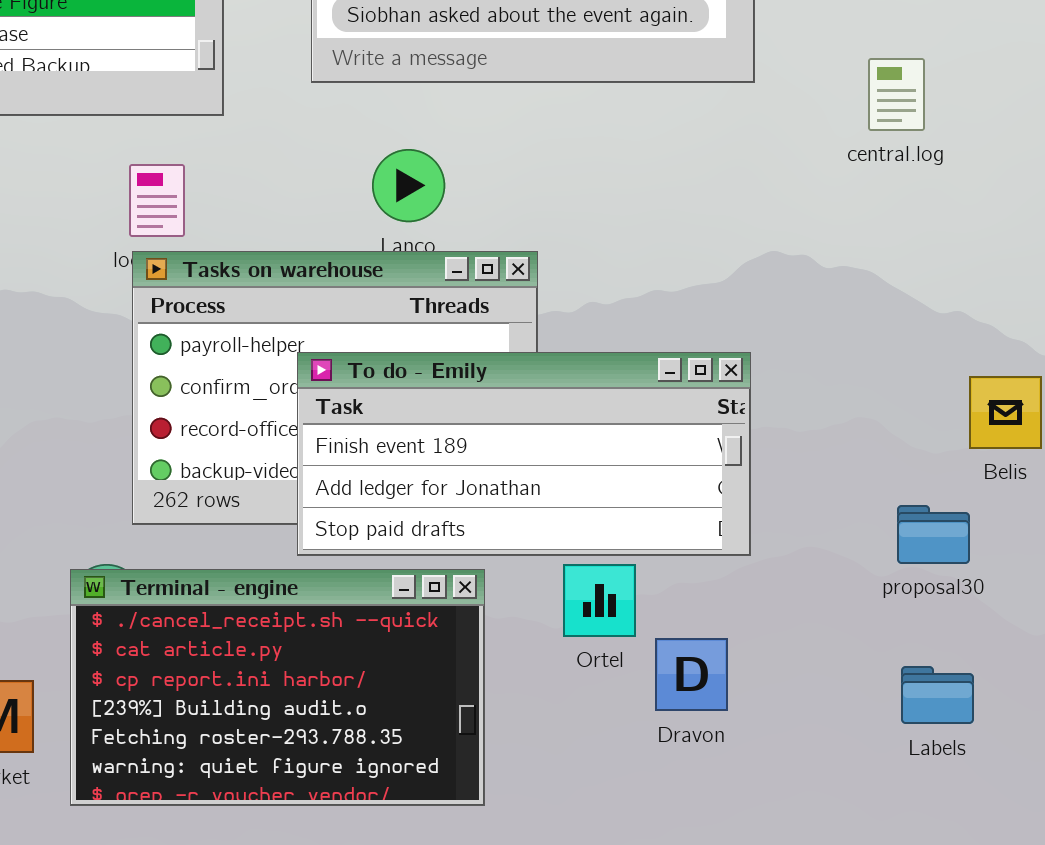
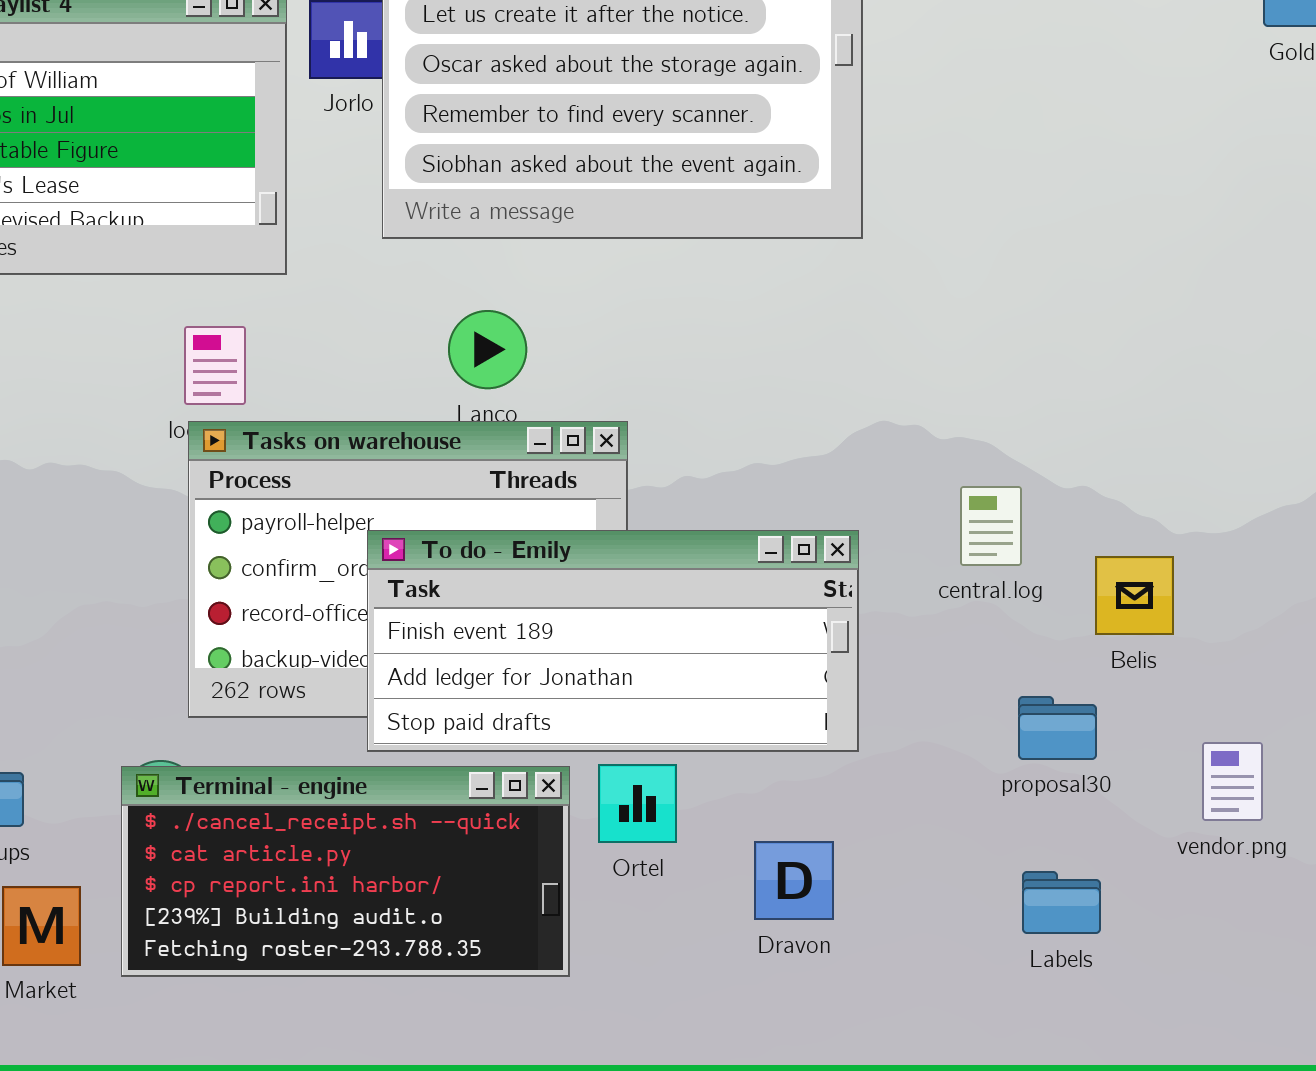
central.log: [868,58,925,131] -> [960,486,1022,566], moved
Ortel: [563,564,636,637] -> [598,764,677,843], moved
Terminal - engine: [70,569,485,806] -> [121,766,570,977], resized

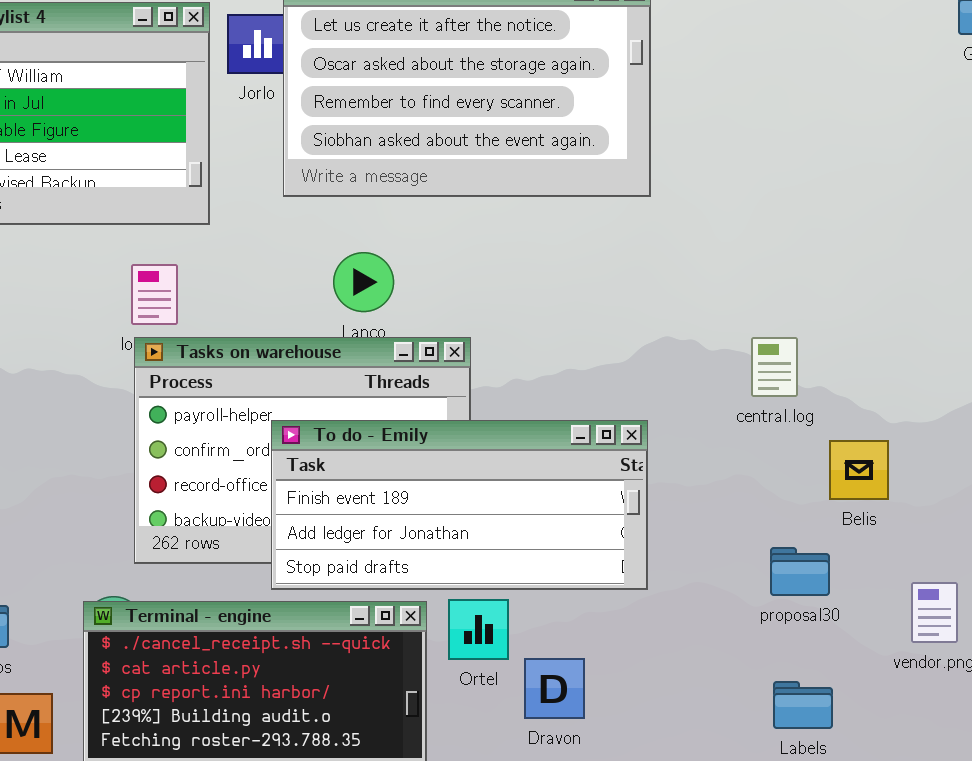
central.log: [960,486,1022,566] -> [751,337,798,397], moved
Dravon: [754,841,834,920] -> [524,658,585,719], moved

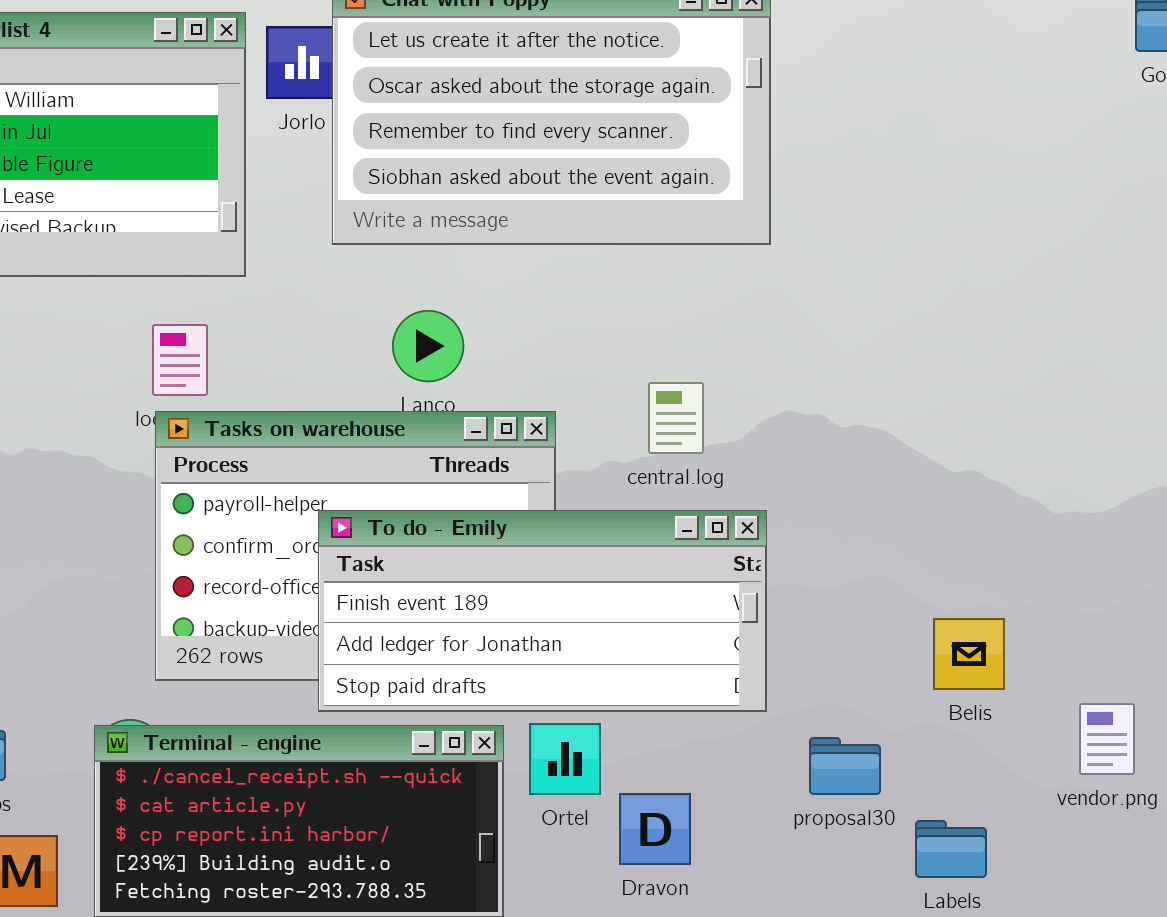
central.log: [751,337,798,397] -> [648,382,704,454], moved
Belis: [829,440,889,500] -> [933,618,1005,690], moved
proposal30: [770,547,830,596] -> [809,737,881,795], moved

